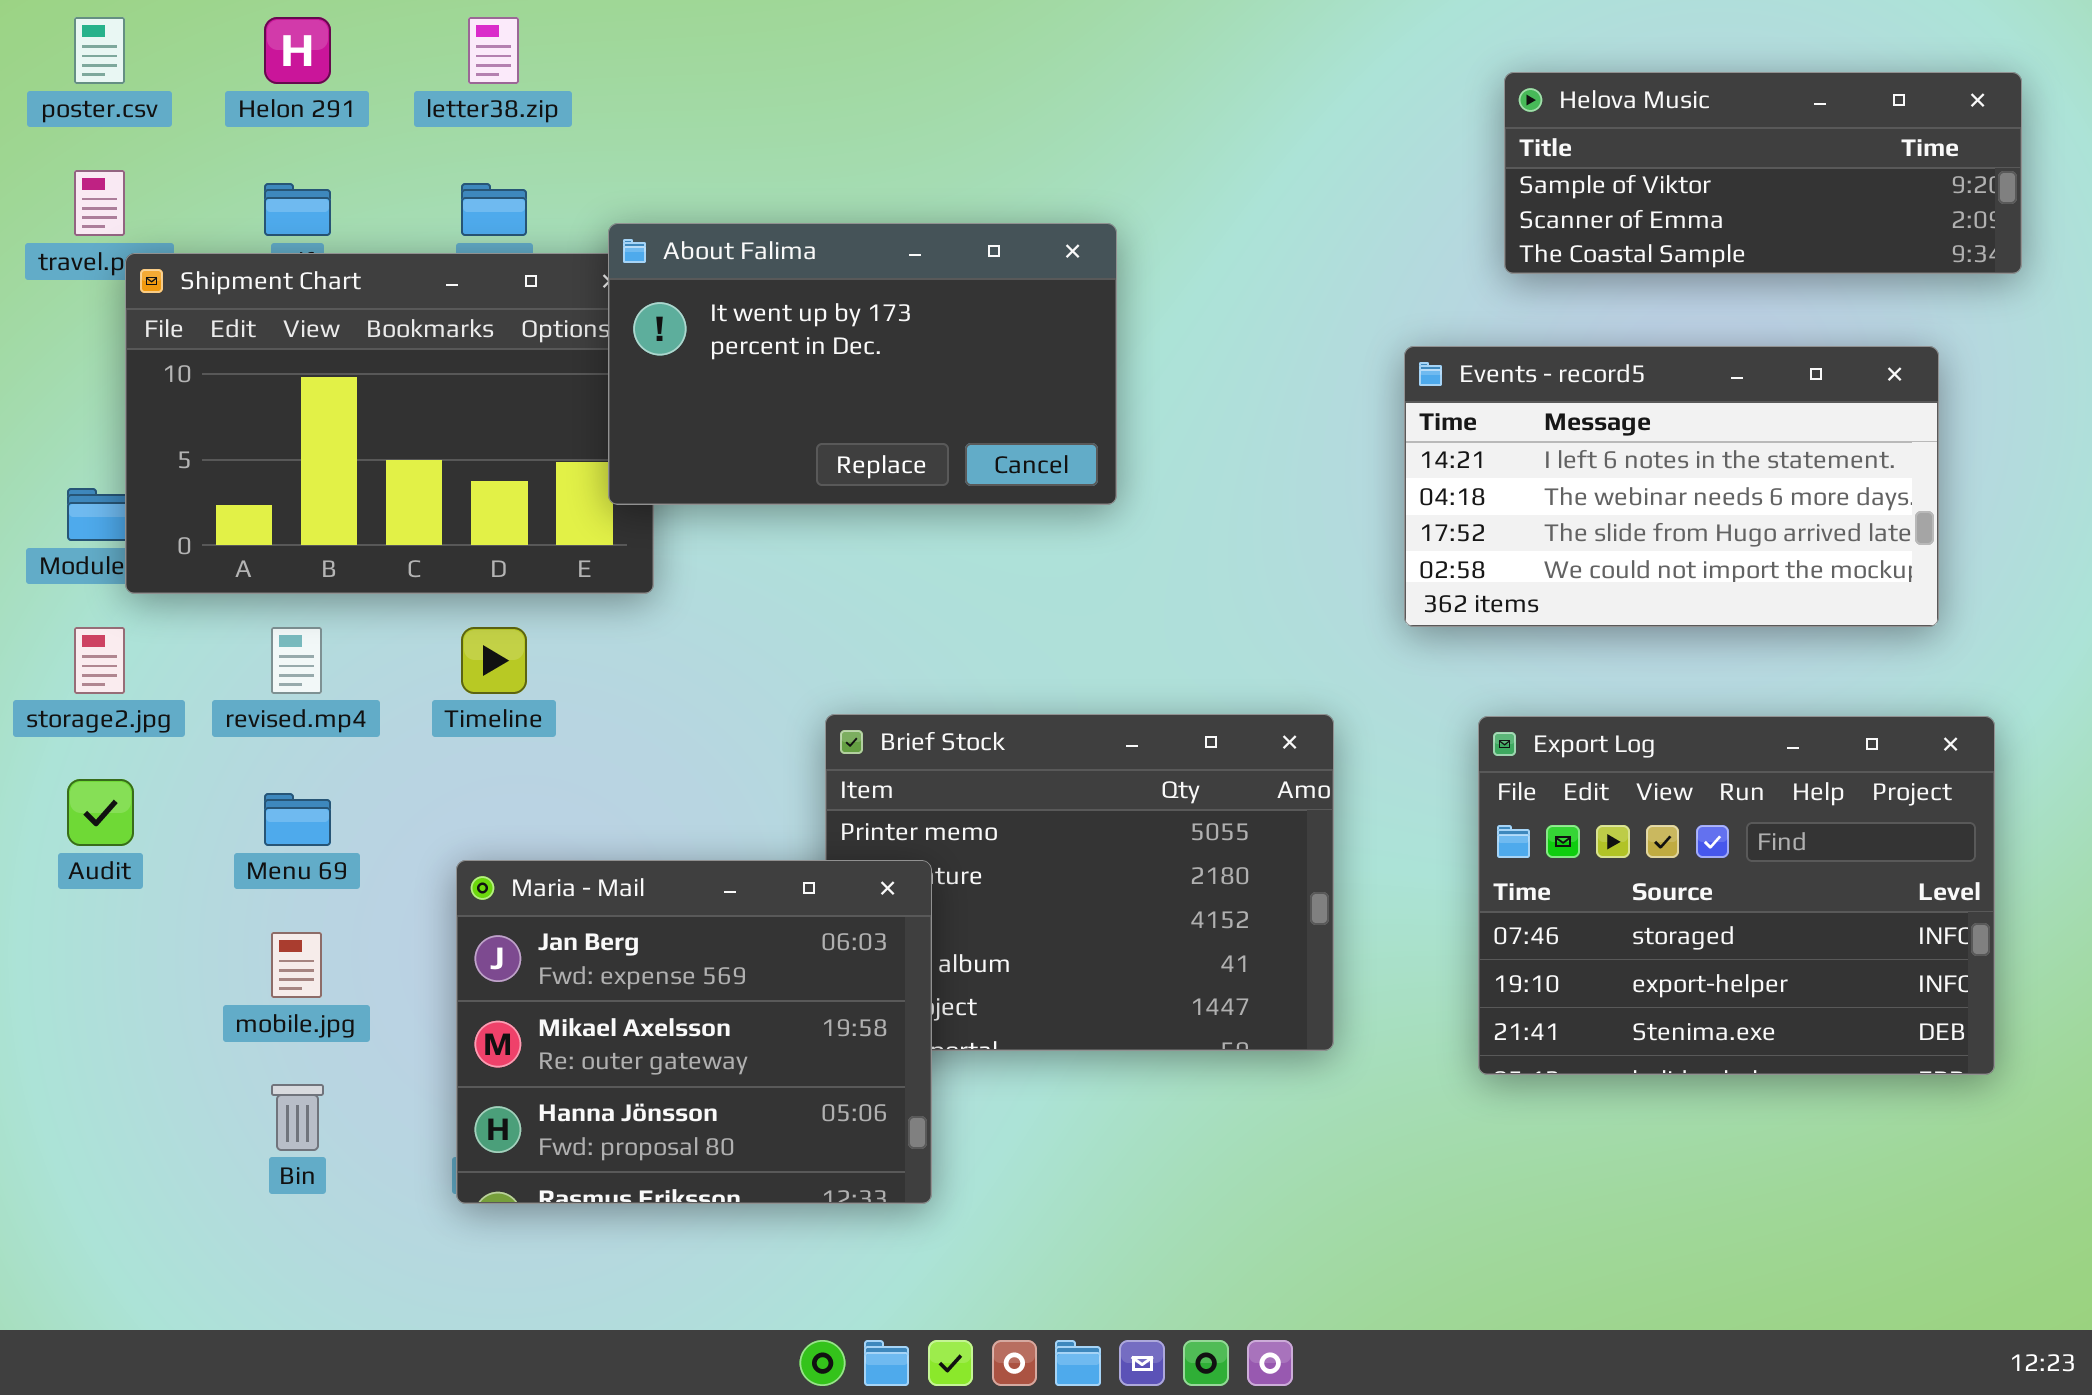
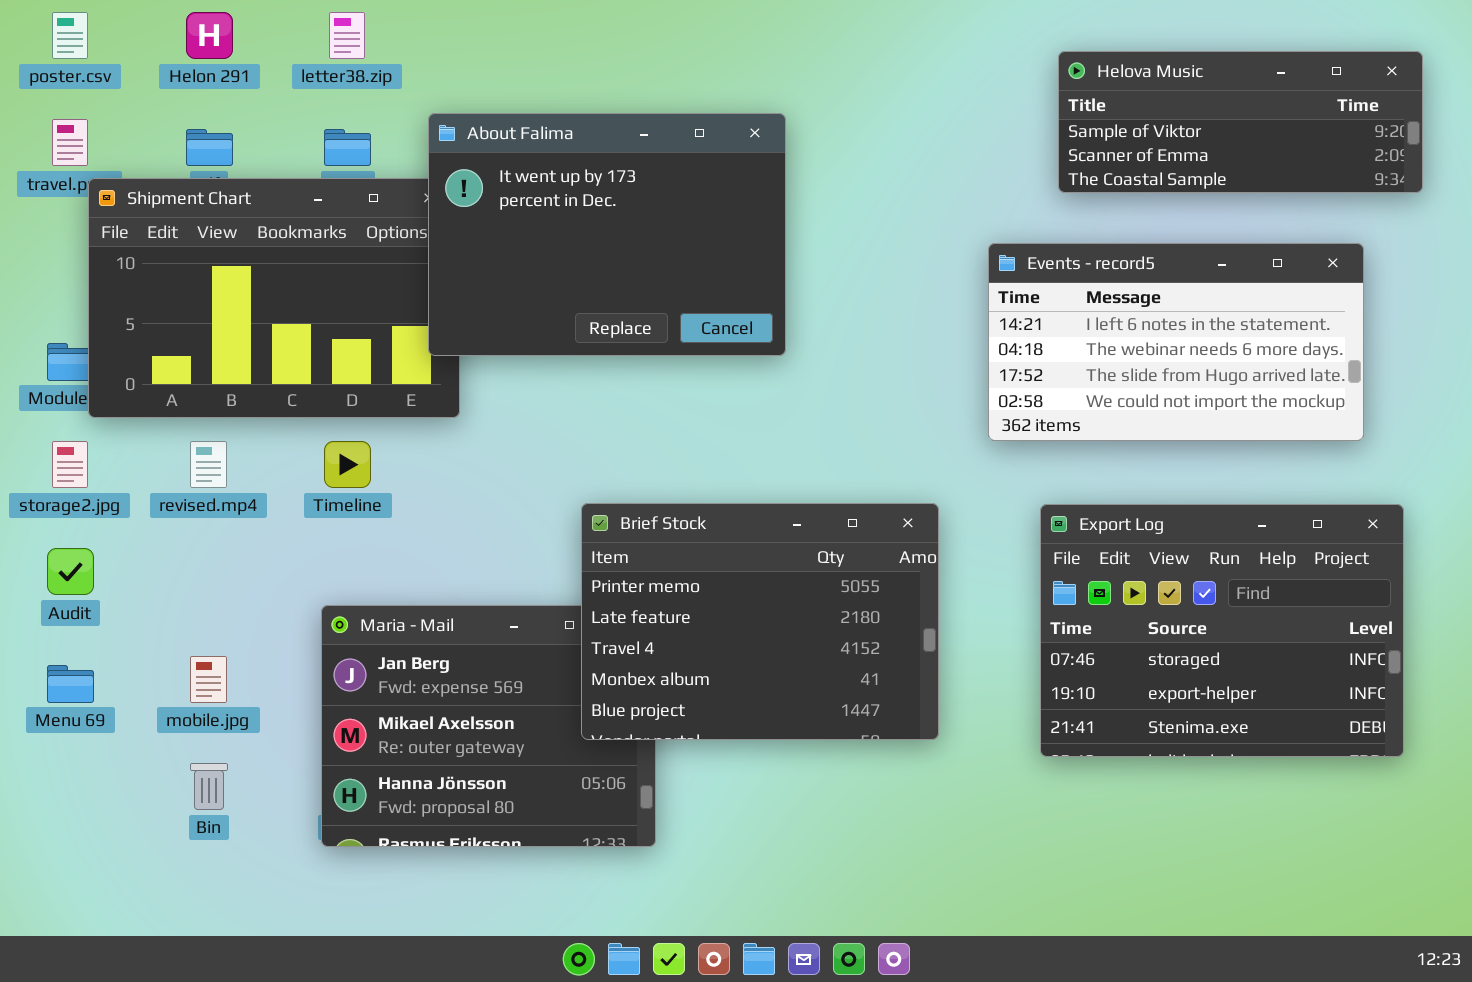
About Falima: [608,223,1117,505] -> [428,113,786,356], resized
Brief Stock: [825,714,1334,1051] -> [581,503,939,740], raised
Menu 69: [264,793,331,846] -> [47,665,94,703], moved

